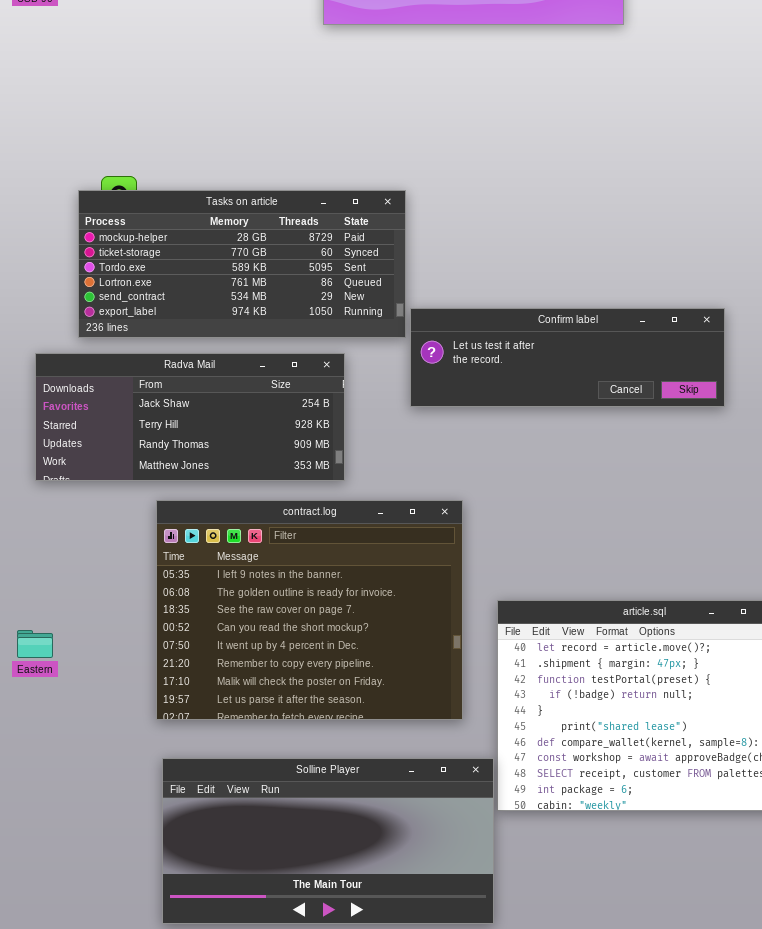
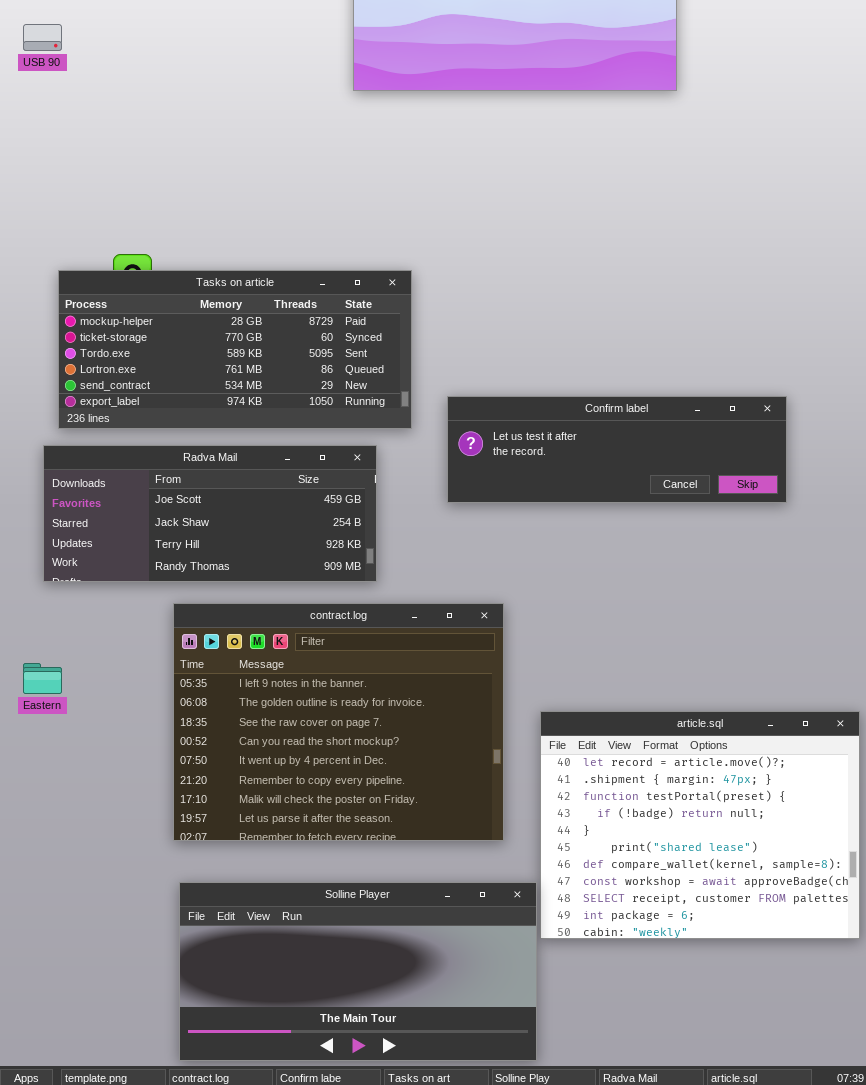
Tasks on article: [78,190,406,338] -> [58,270,412,429], moved
Radva Mail: [35,353,345,481] -> [43,445,377,582], scrolled up 1 row
Eastern: [17,630,53,658] -> [23,663,62,694], moved

